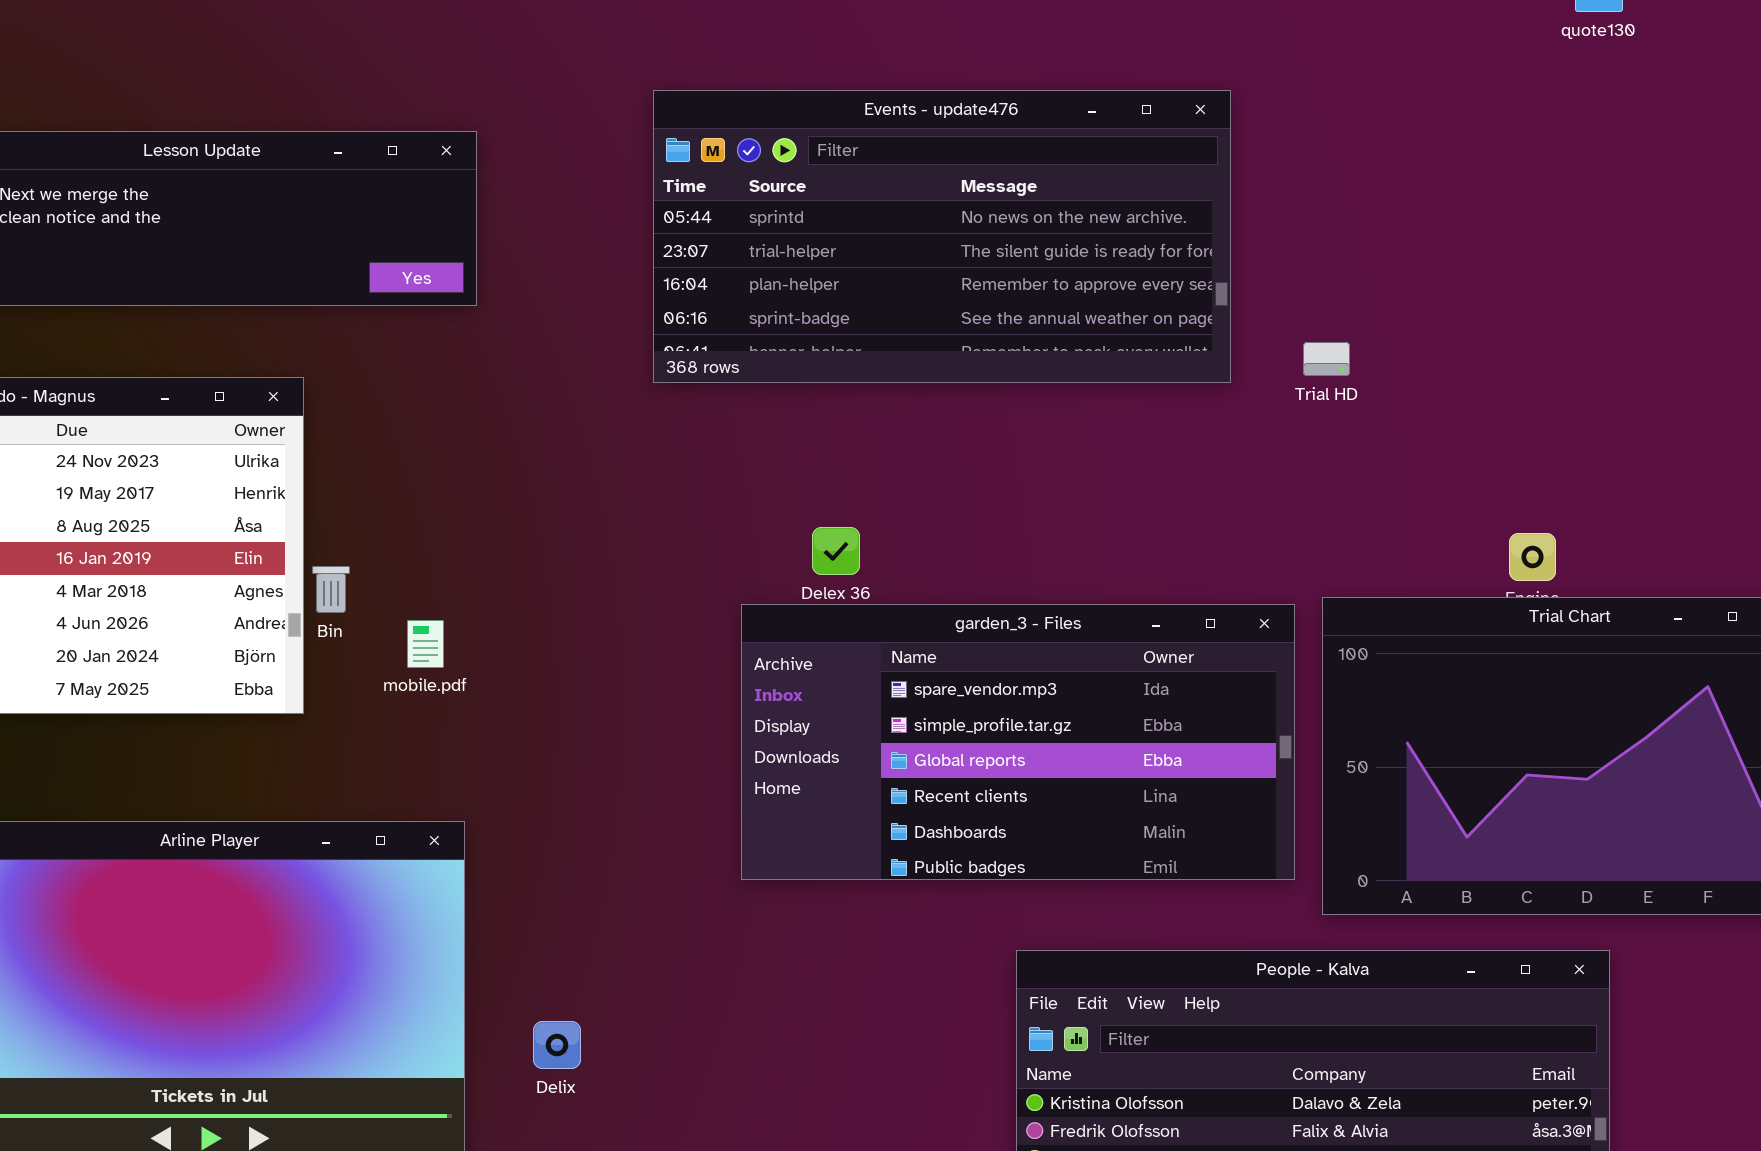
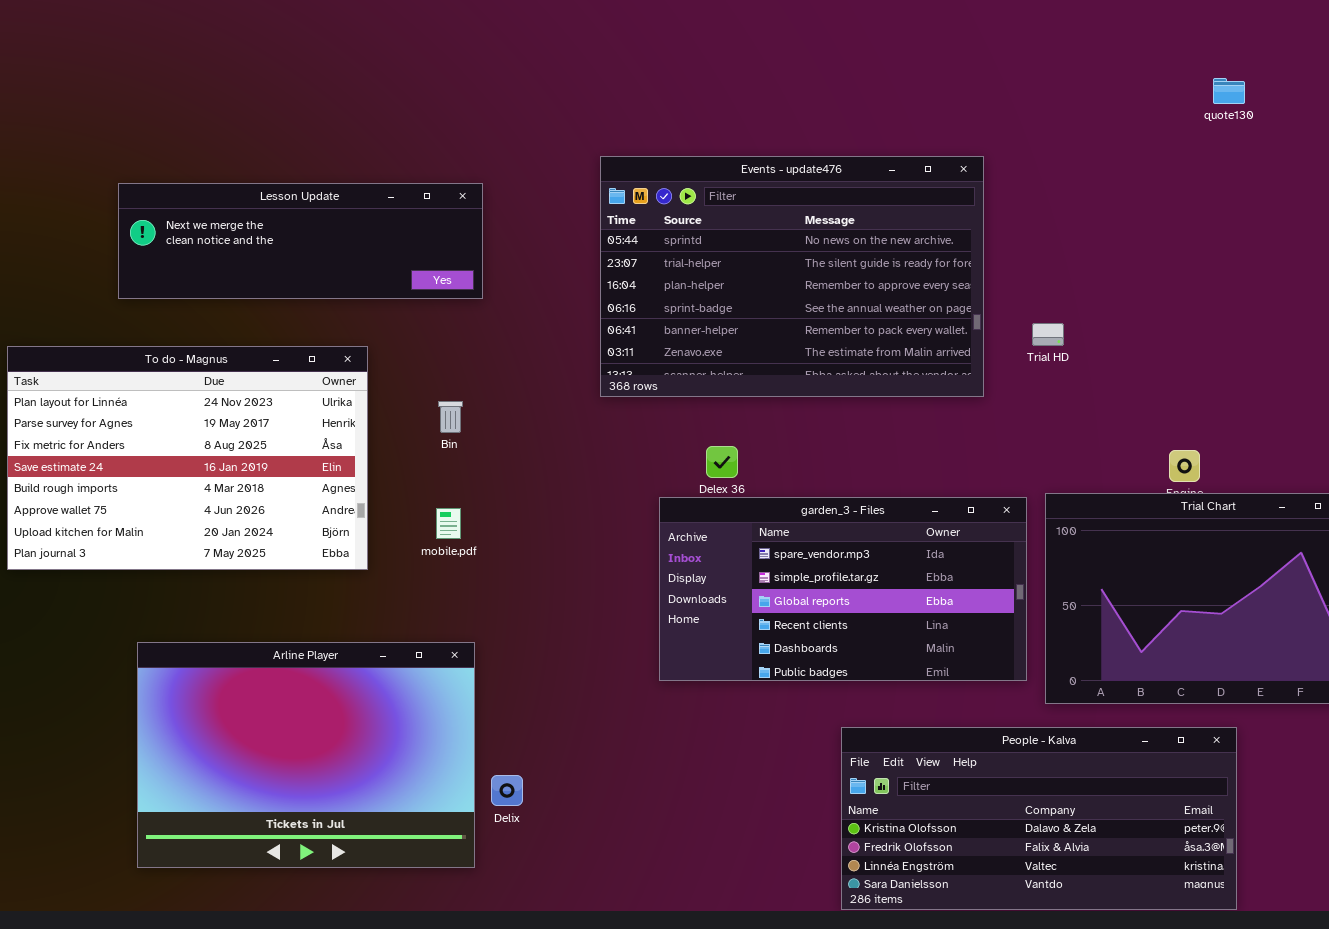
Events - update476: [653,90,1231,383] -> [600,156,984,397], resized
Bin: [312,566,350,613] -> [438,401,463,433], moved
Delix: [533,1021,581,1069] -> [491,775,523,806], moved

